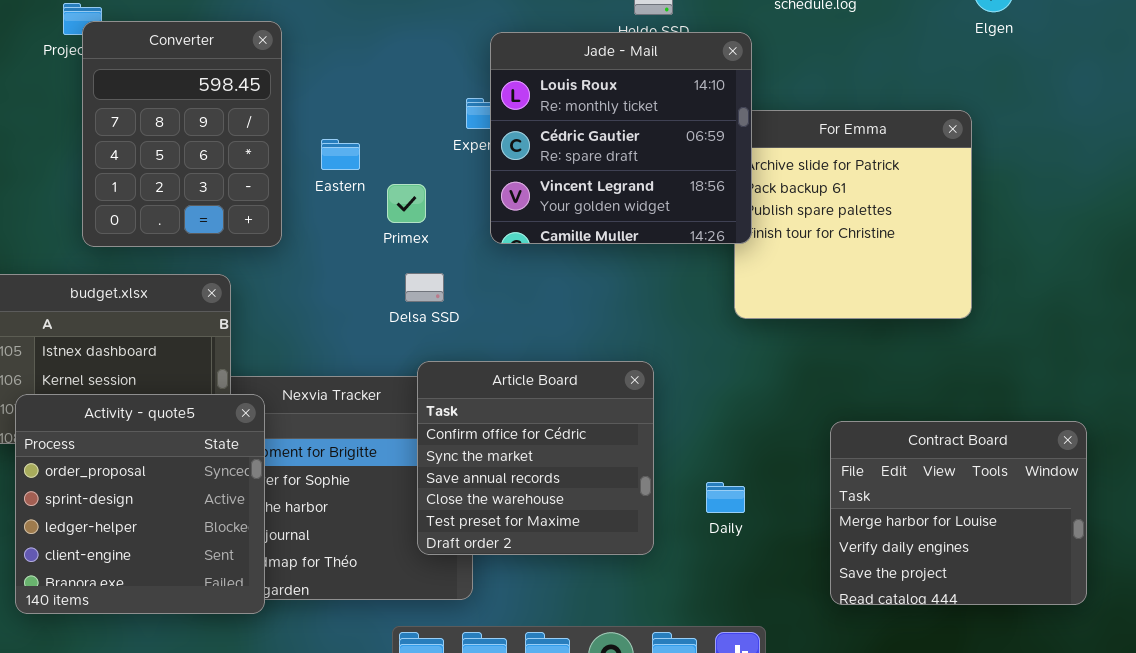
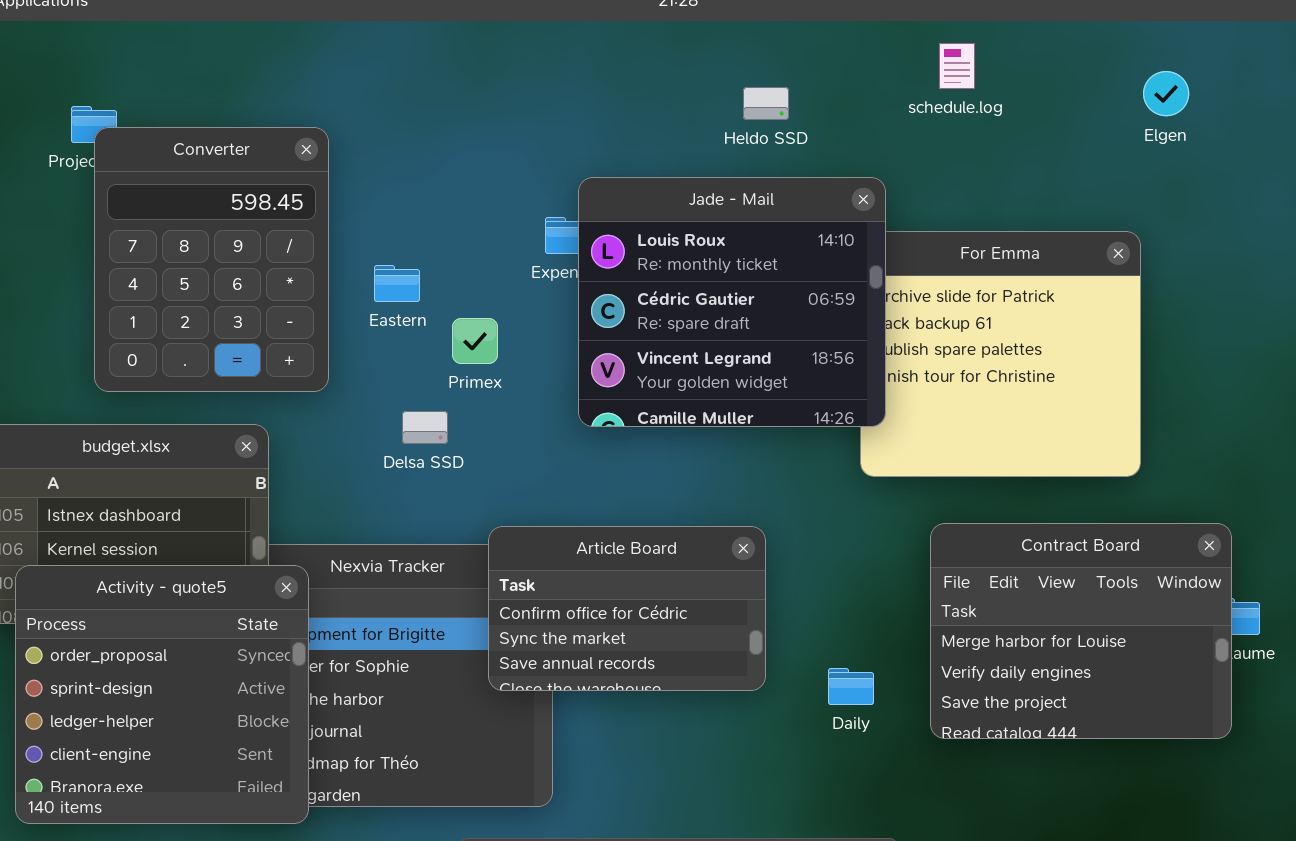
Jade - Mail: [490,32,752,244] -> [578,177,886,427], moved
Delsa SSD: [405,273,444,302] -> [402,411,448,444], moved
Article Board: [417,361,654,555] -> [488,526,766,691], resized
Contract Board: [830,421,1087,605] -> [930,523,1232,739], moved

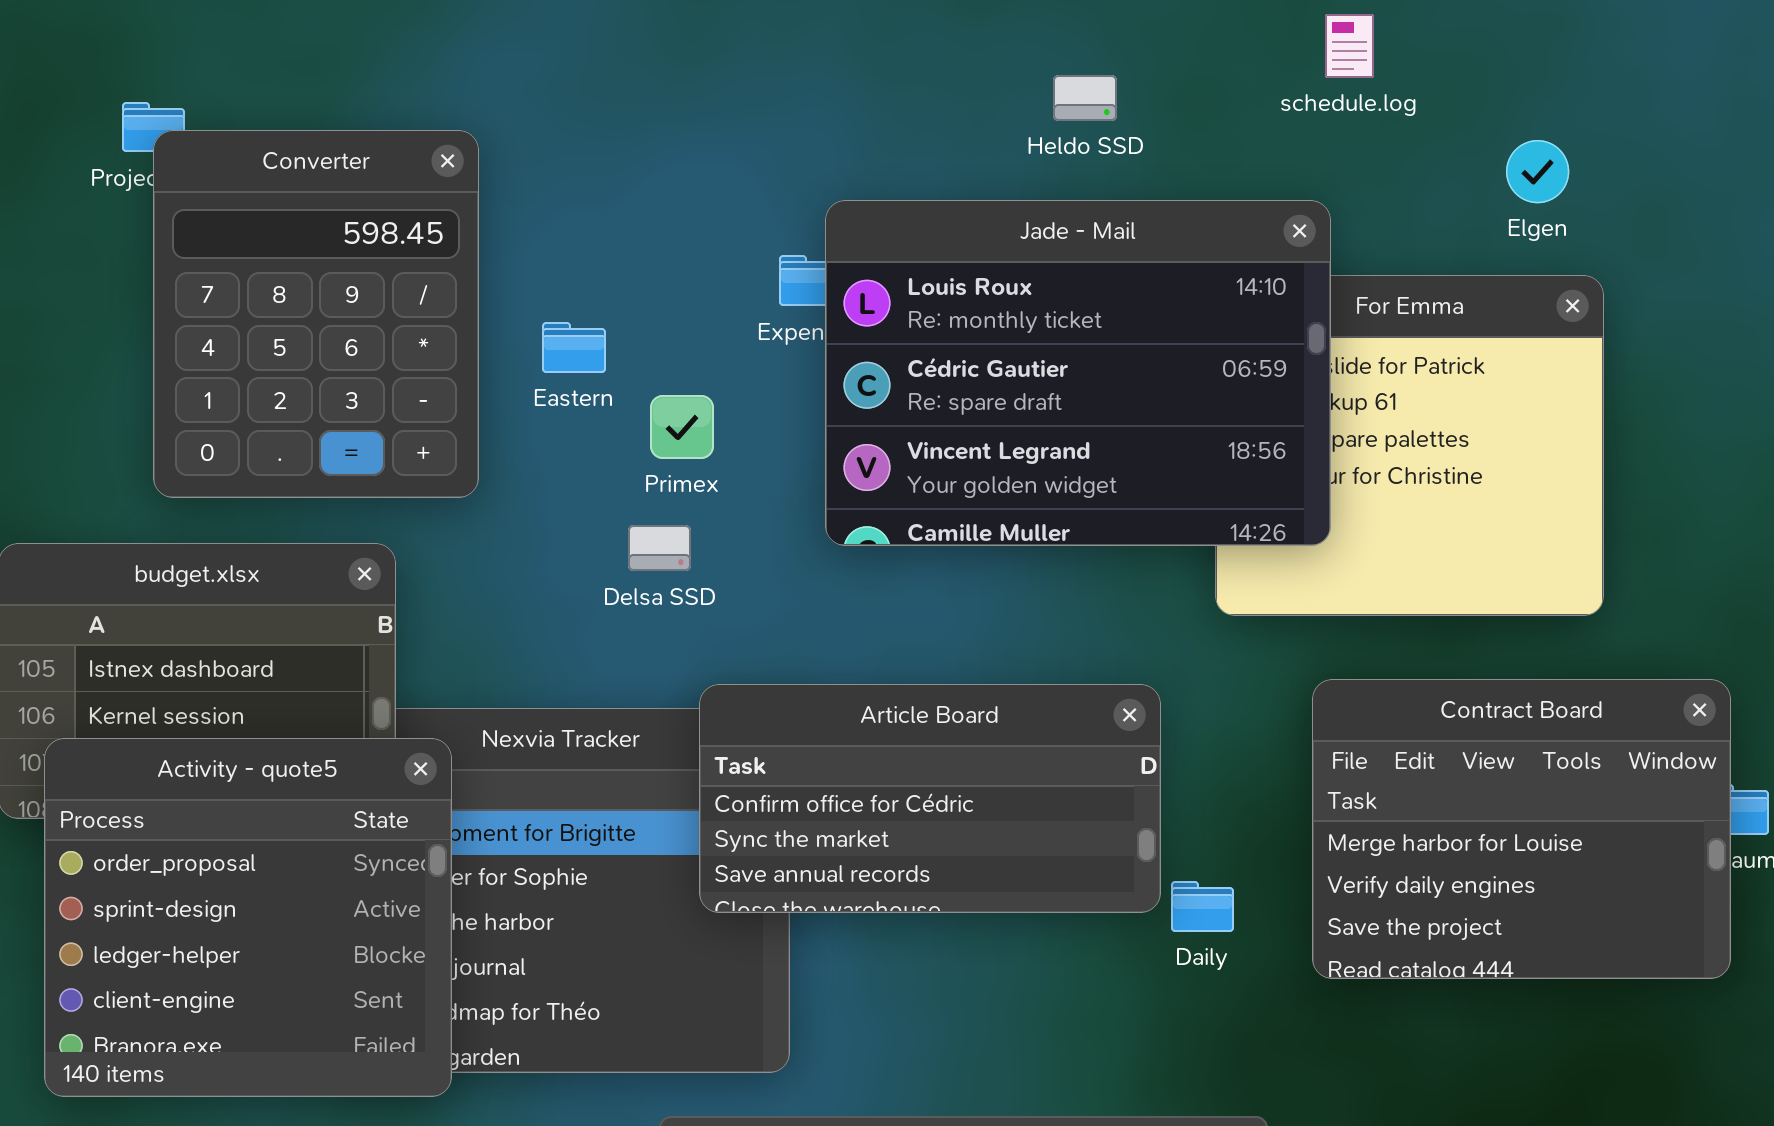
Elgen: [1143,71,1189,116] -> [1506,140,1569,203], moved
Jade - Mail: [578,177,886,427] -> [825,200,1331,546], resized
Delsa SSD: [402,411,448,444] -> [628,525,691,571], moved
Article Board: [488,526,766,691] -> [699,684,1161,913], resized

